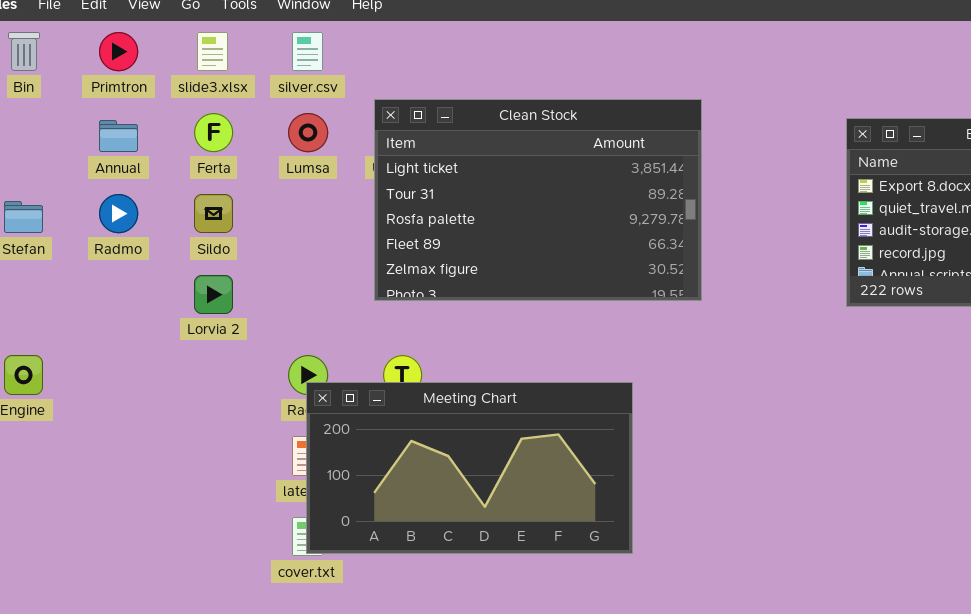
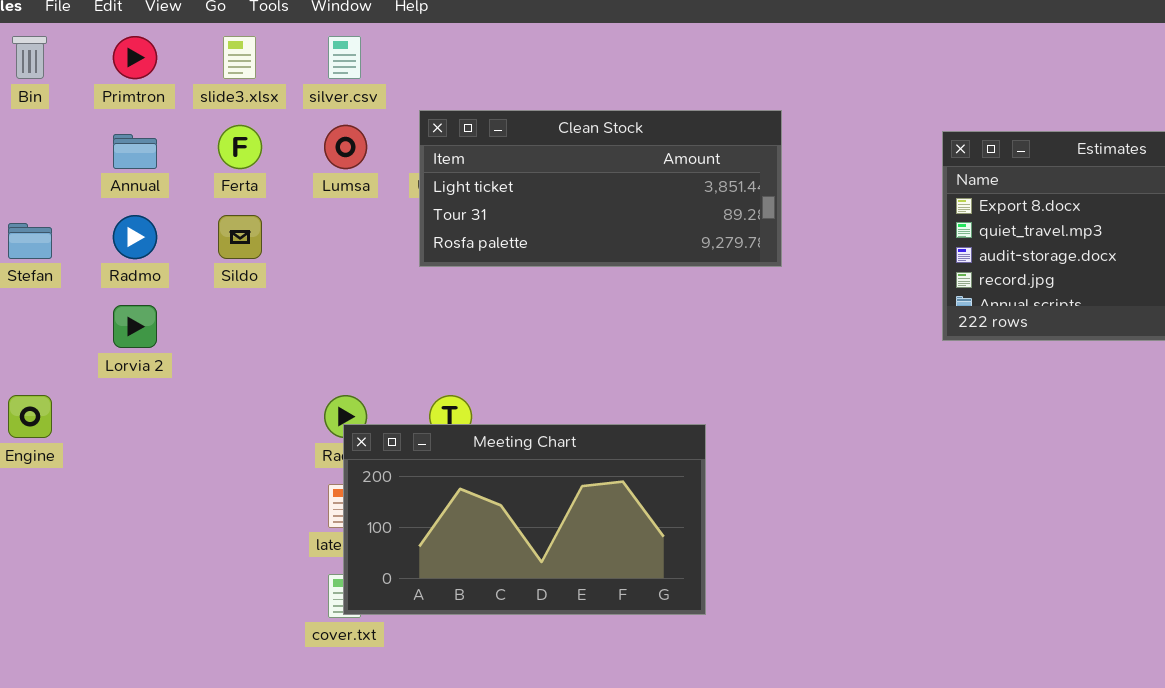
Clean Stock: [374,99,702,301] -> [419,110,782,267], resized
Lorvia 2: [194,275,233,314] -> [113,305,157,348], moved

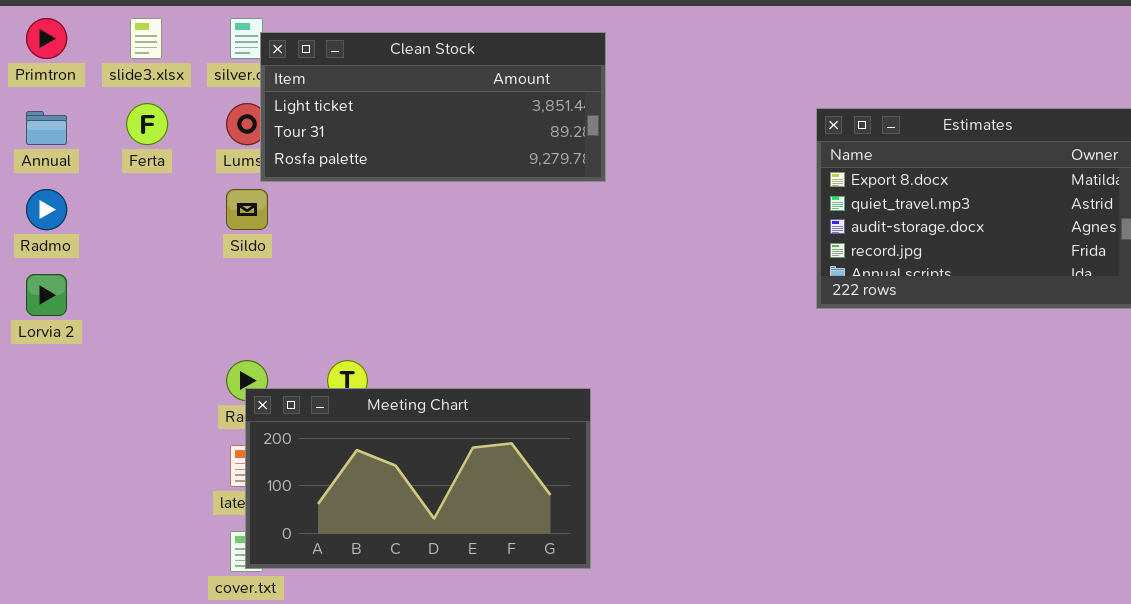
Clean Stock: [419,110,782,267] -> [260,32,606,182], moved
Sildo: [218,215,262,259] -> [226,189,268,230], moved

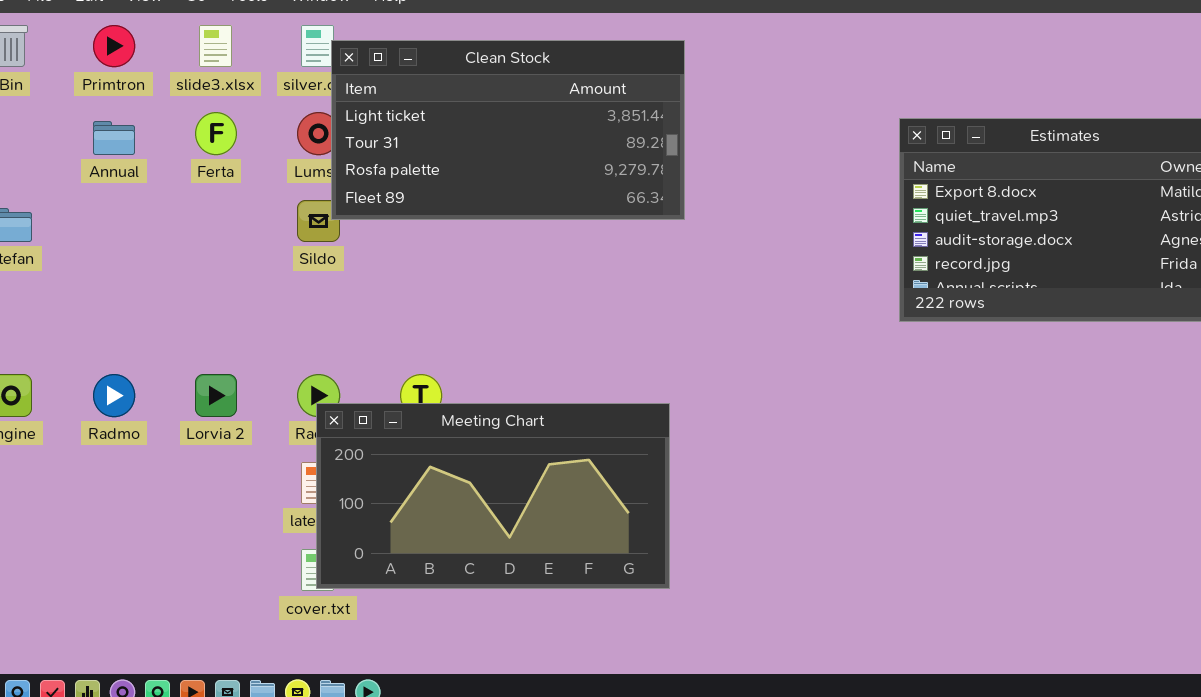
Clean Stock: [260,32,606,182] -> [331,40,685,220], resized
Radmo: [26,189,67,230] -> [93,374,135,417], moved
Lorvia 2: [26,274,67,316] -> [195,374,237,417], moved

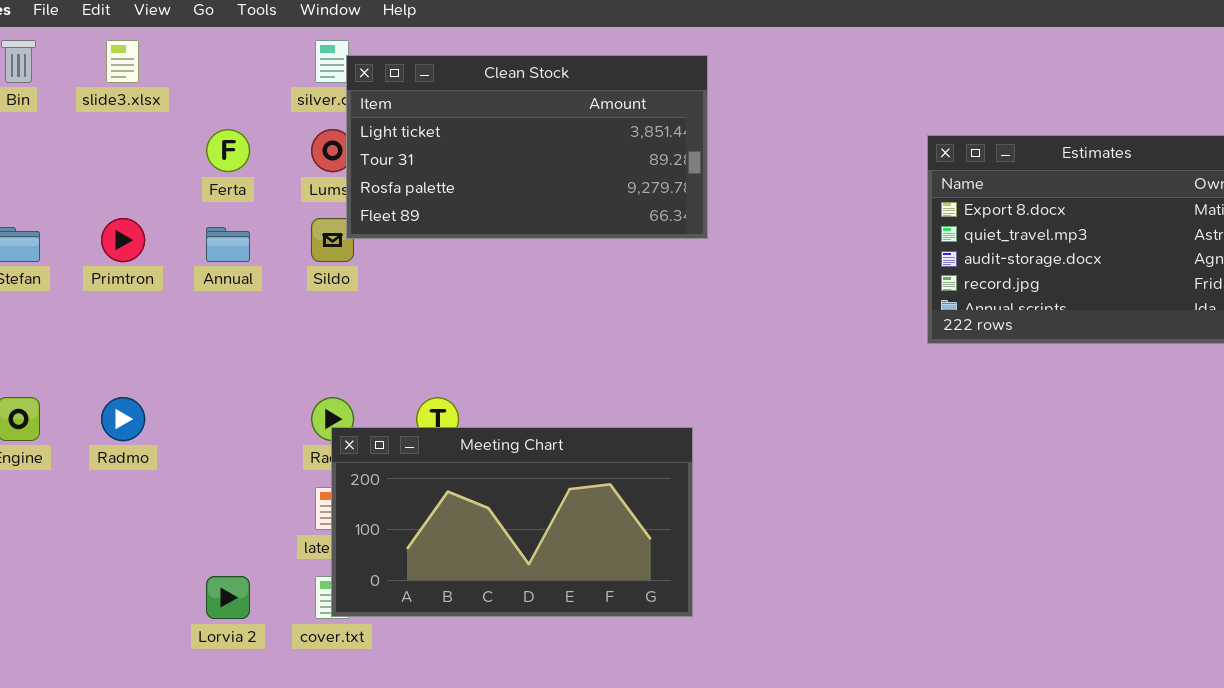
Primtron: [93,25,135,67] -> [101,218,145,262], moved
slide3.xlsx: [199,25,232,67] -> [106,40,139,83], moved
Annual: [93,121,135,155] -> [206,227,250,262], moved
Lorvia 2: [195,374,237,417] -> [206,576,250,619], moved

